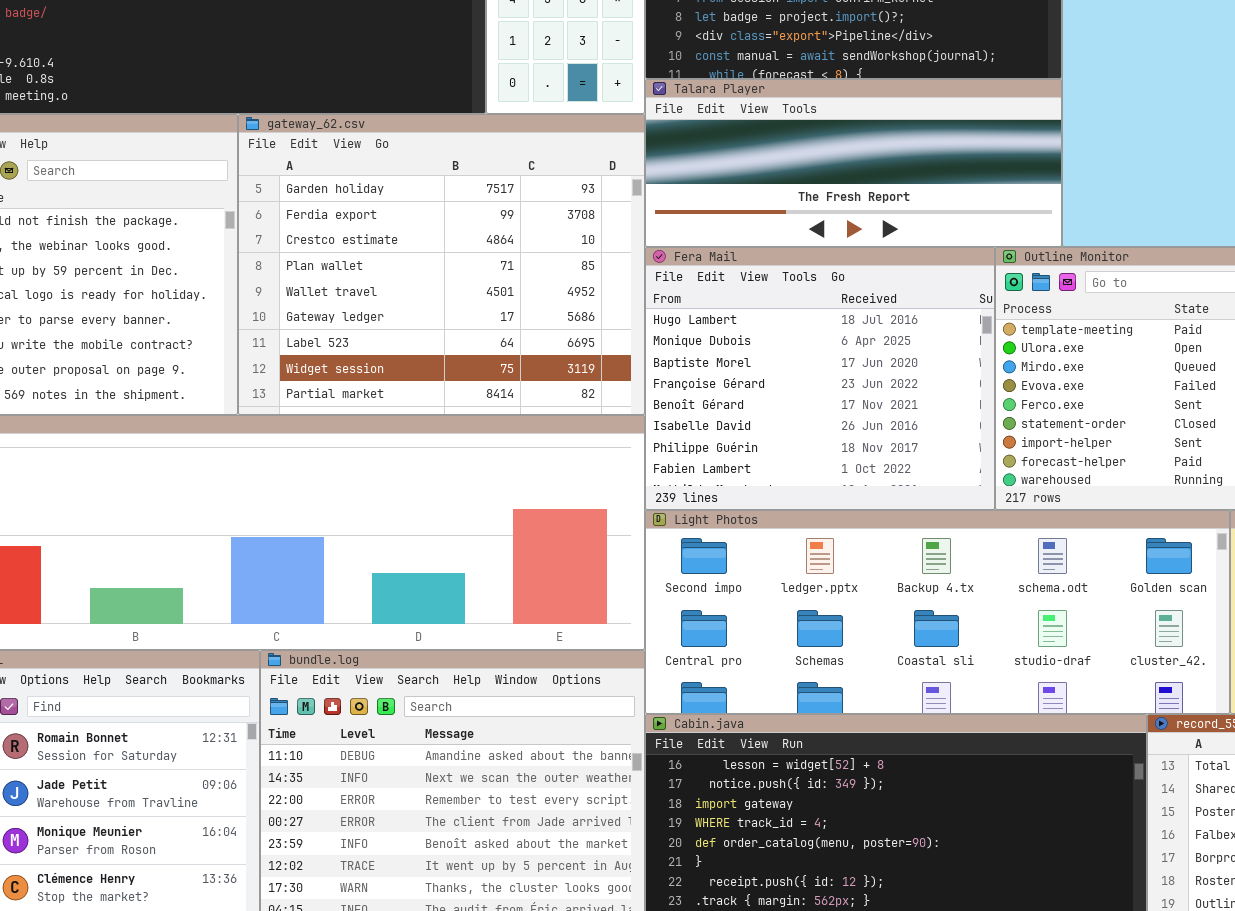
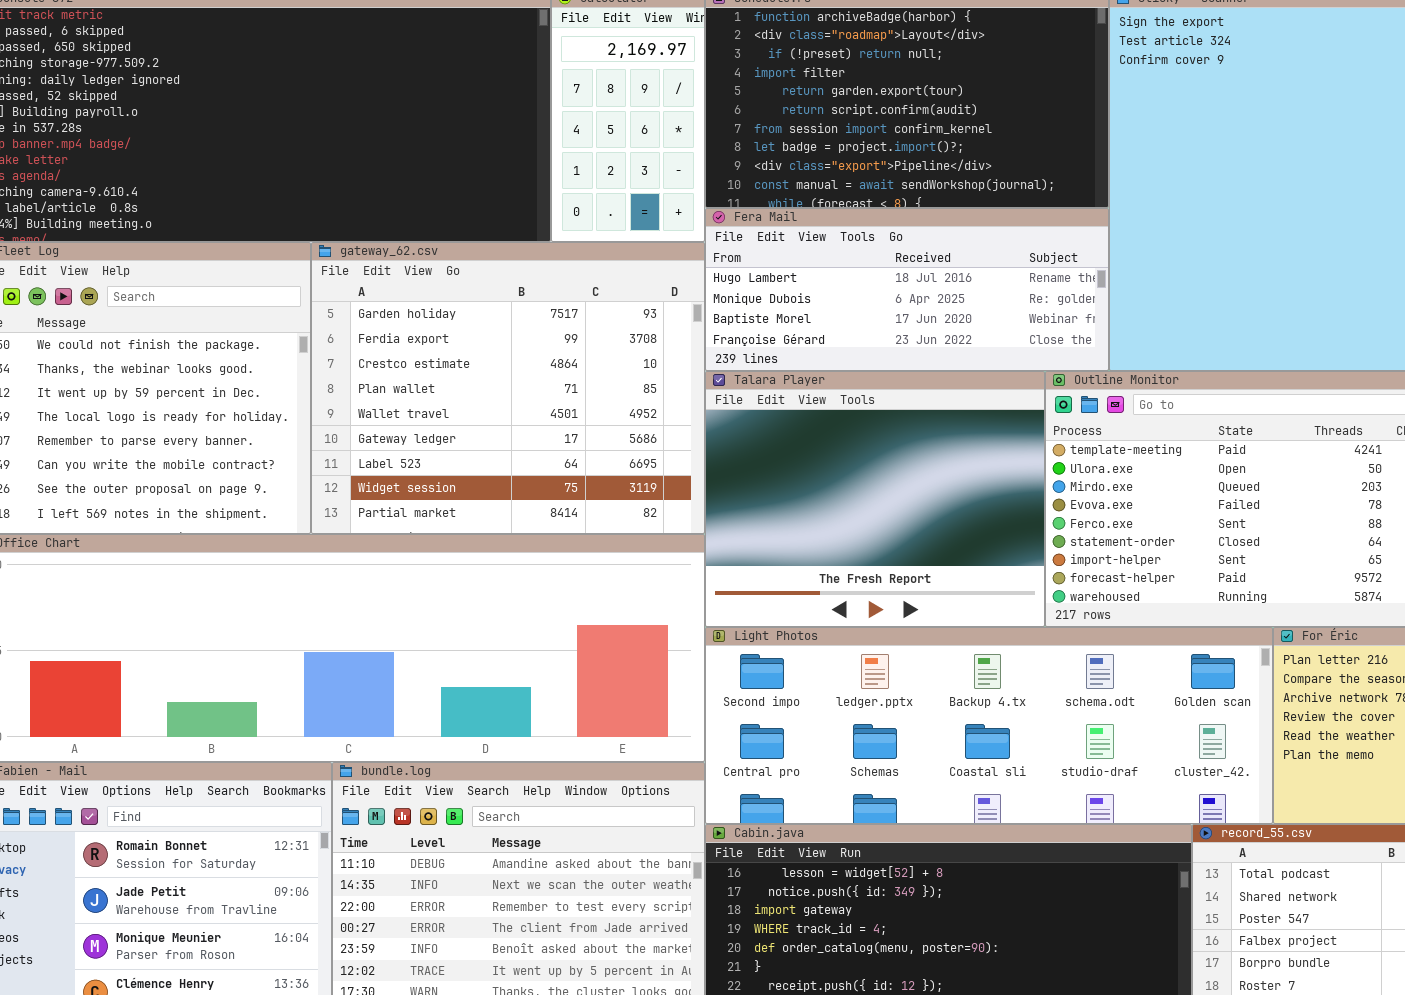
Talara Player: [645,79,1062,247] -> [705,371,1045,627], moved, resized
Fera Mail: [645,247,995,510] -> [705,208,1109,371], moved, resized

